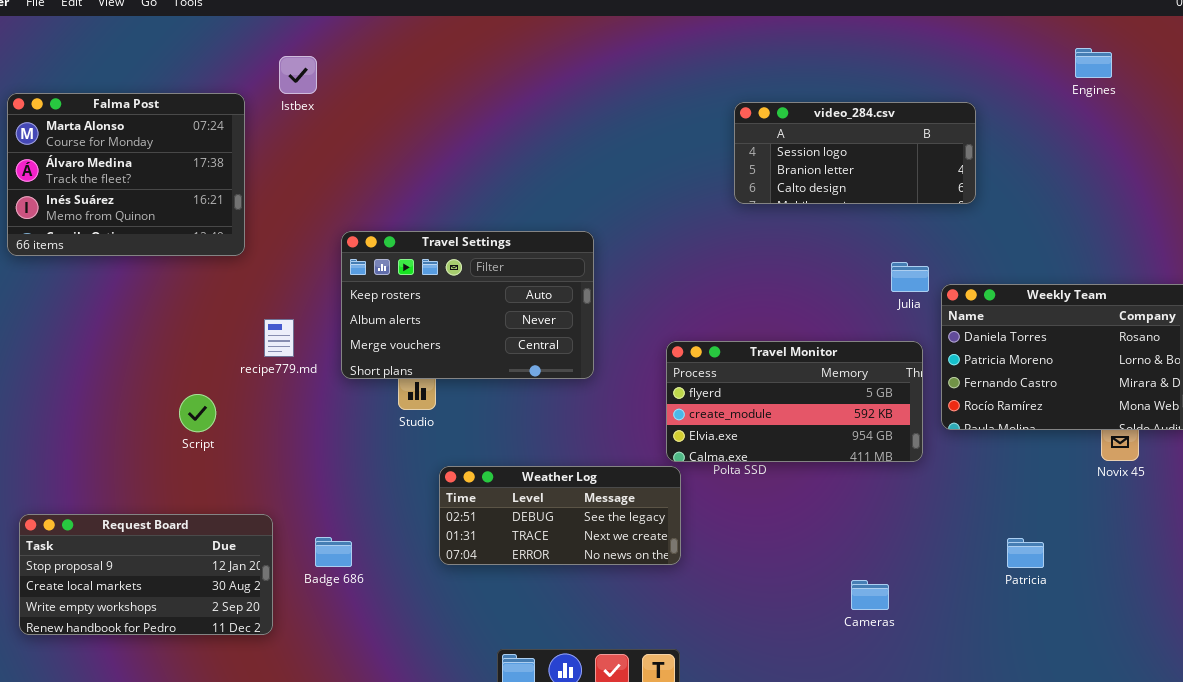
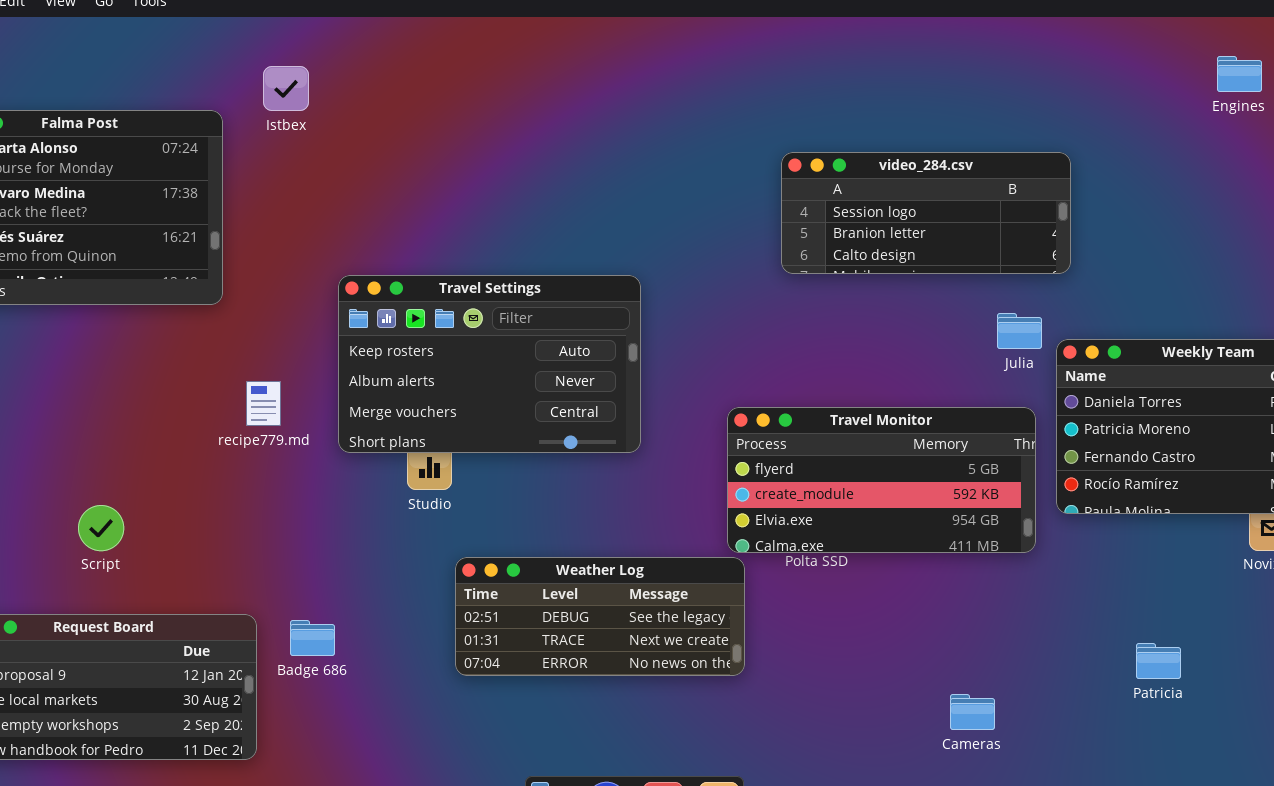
video_284.csv: [734,102,976,204] -> [781,152,1071,274], moved
Script: [179,394,216,432] -> [78,505,124,551], moved
Badge 686: [315,537,352,567] -> [290,620,335,656], moved

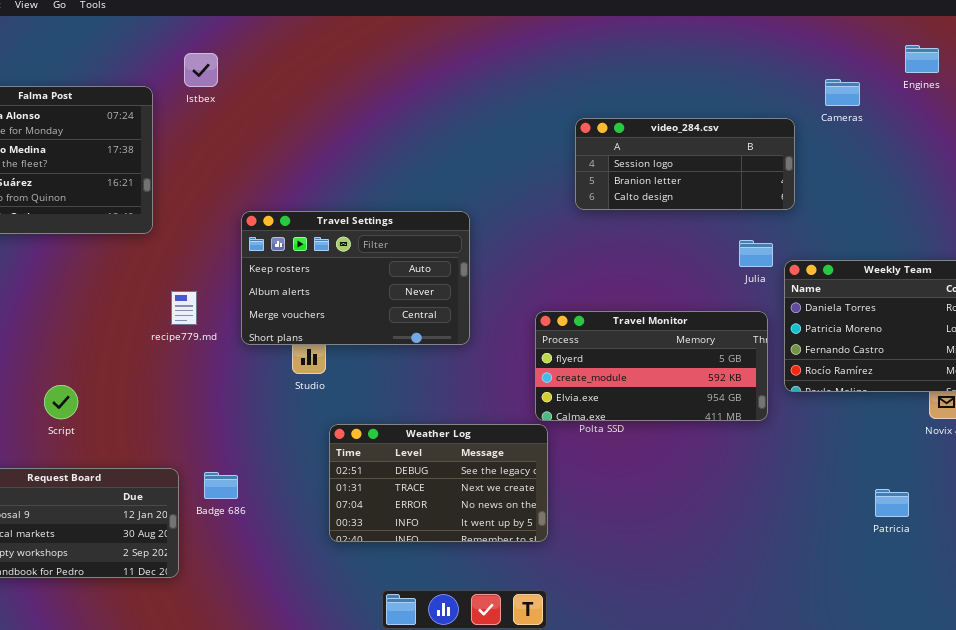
Weather Log: [455,557,745,676] -> [329,424,548,542], resized
Patricia: [1136,643,1181,679] -> [875,489,909,517], moved
Cameras: [950,694,995,730] -> [825,79,860,106], moved

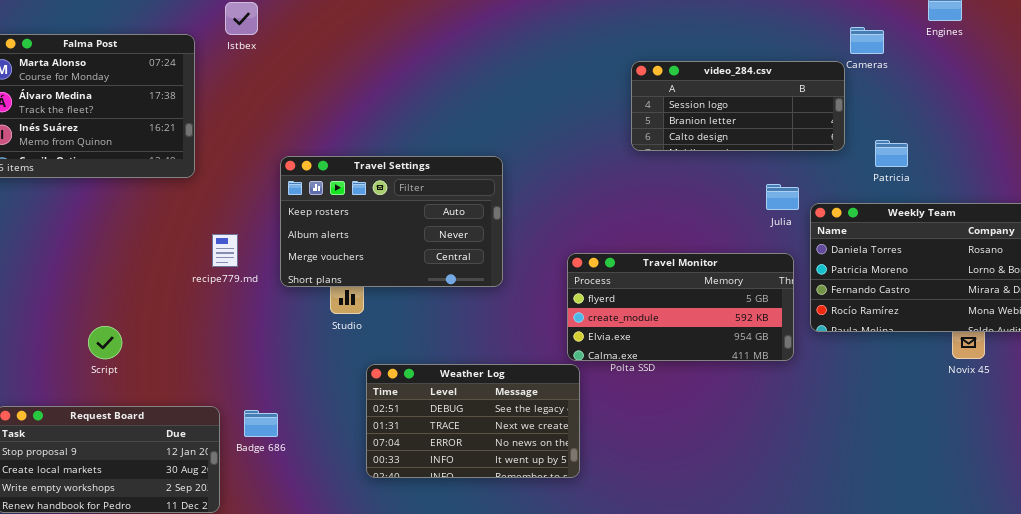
video_284.csv: [575,118,795,210] -> [631,61,845,151], moved
Patricia: [875,489,909,517] -> [875,140,908,167], moved

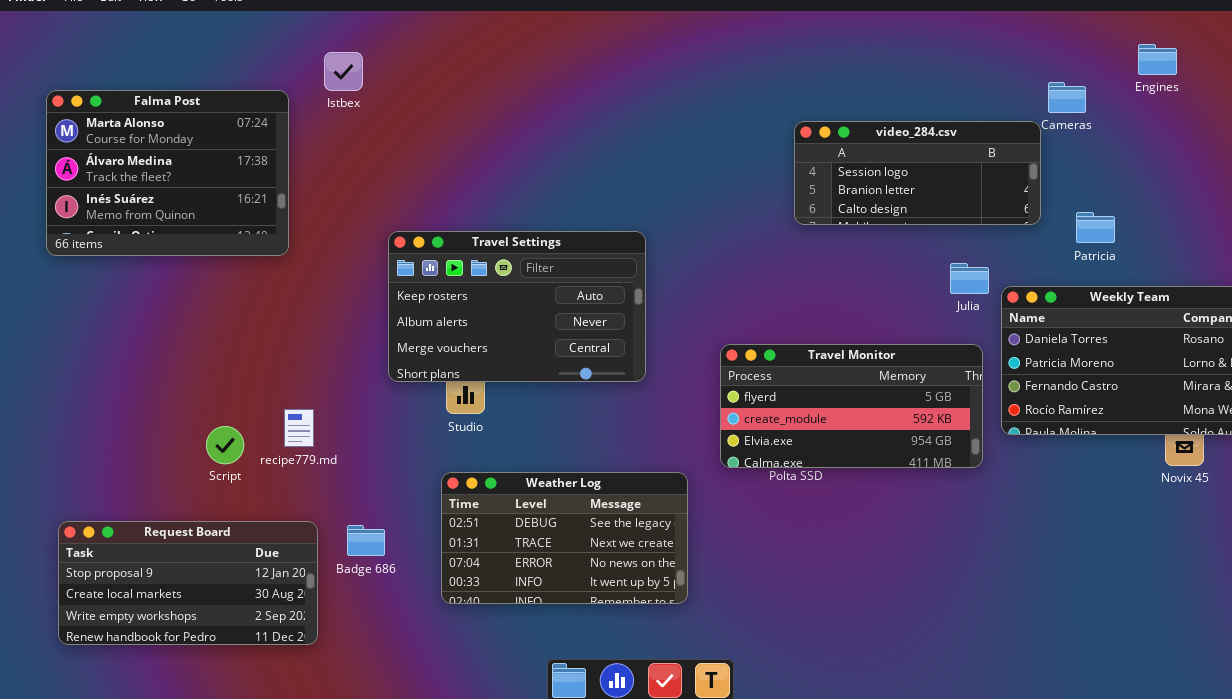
recipe779.md: [212,234,238,267] -> [284,409,314,447], moved
Script: [88,326,122,359] -> [206,426,244,464], moved
Weather Log: [366,364,580,478] -> [441,472,688,604], moved

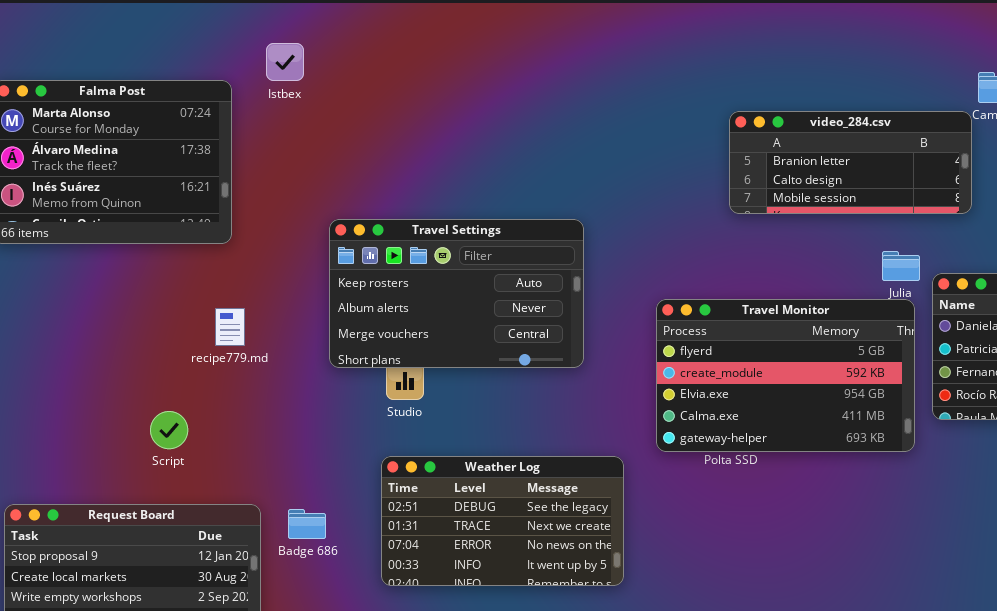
video_284.csv: [794,121,1041,225] -> [729,111,972,214], scrolled down 1 row
Travel Monitor: [720,344,983,468] -> [656,299,915,452], resized
recipe779.md: [284,409,314,447] -> [215,308,245,346], moved

